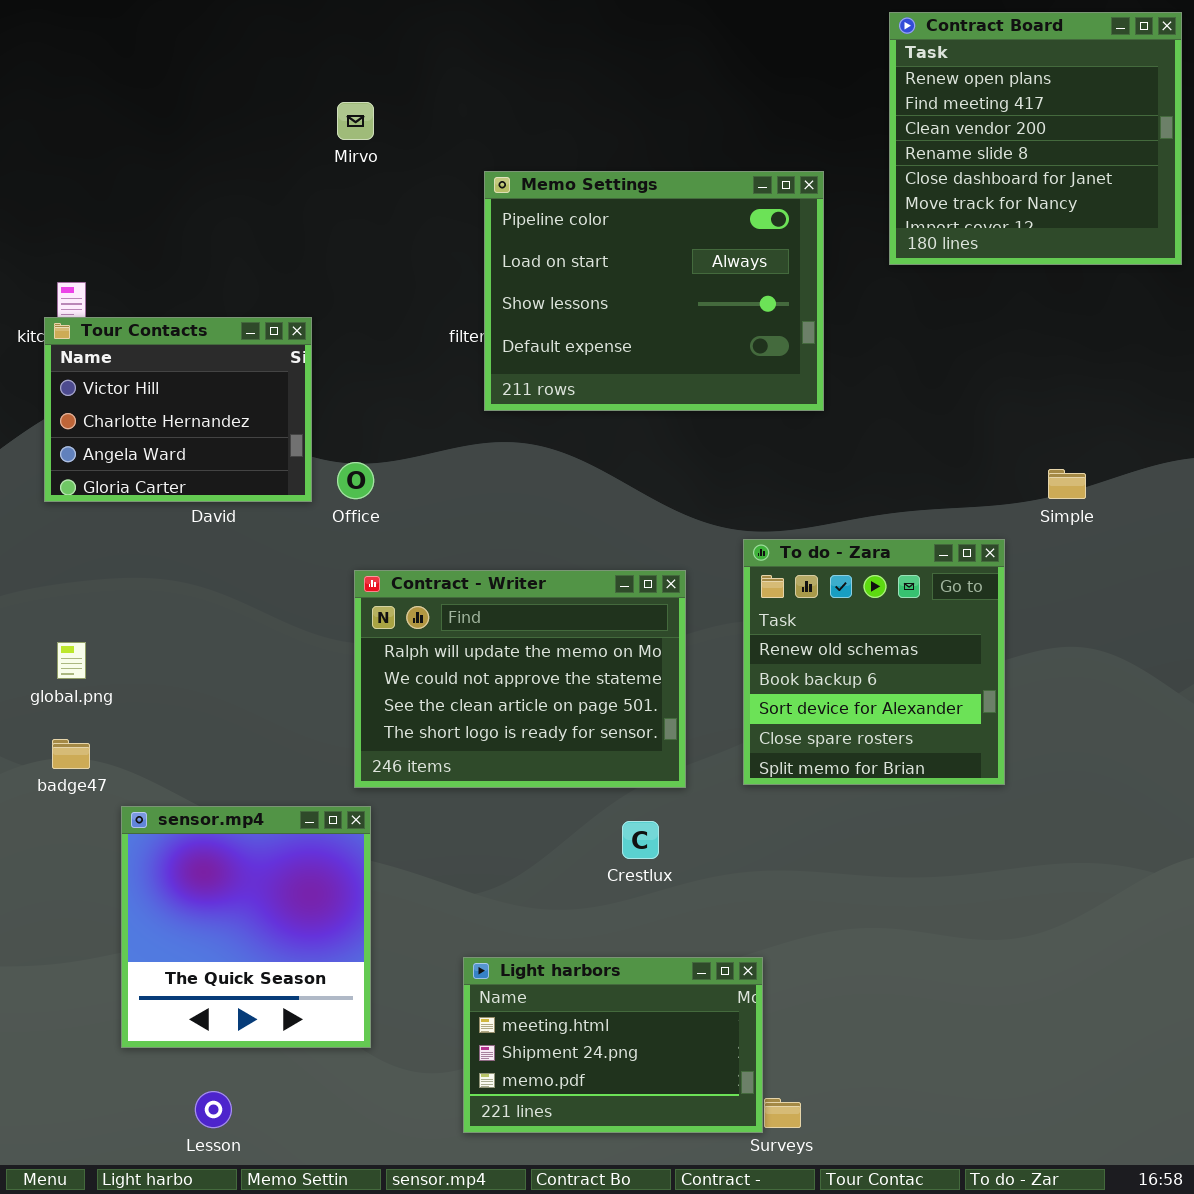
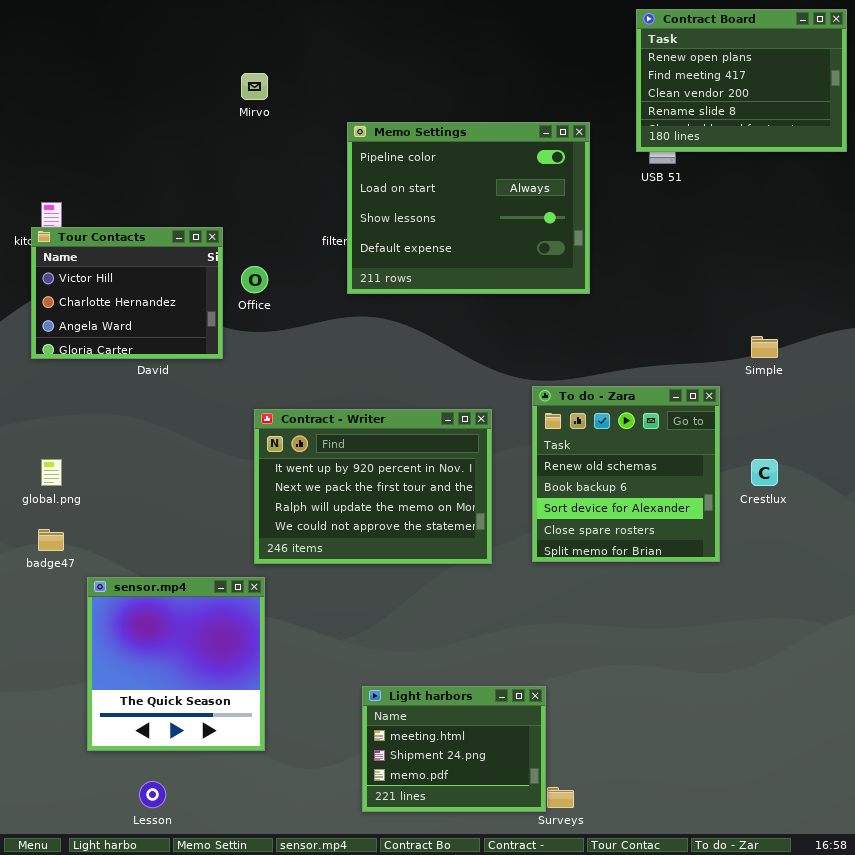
Contract Board: [889,12,1182,265] -> [636,9,847,152], resized
Office: [337,462,374,499] -> [241,266,268,293], moved
Contract - Writer: [354,570,686,788] -> [254,409,492,564], scrolled up 2 rows
Crestlux: [622,821,659,859] -> [751,459,778,486], moved
Light harbors: [463,957,763,1133] -> [362,686,546,812], resized

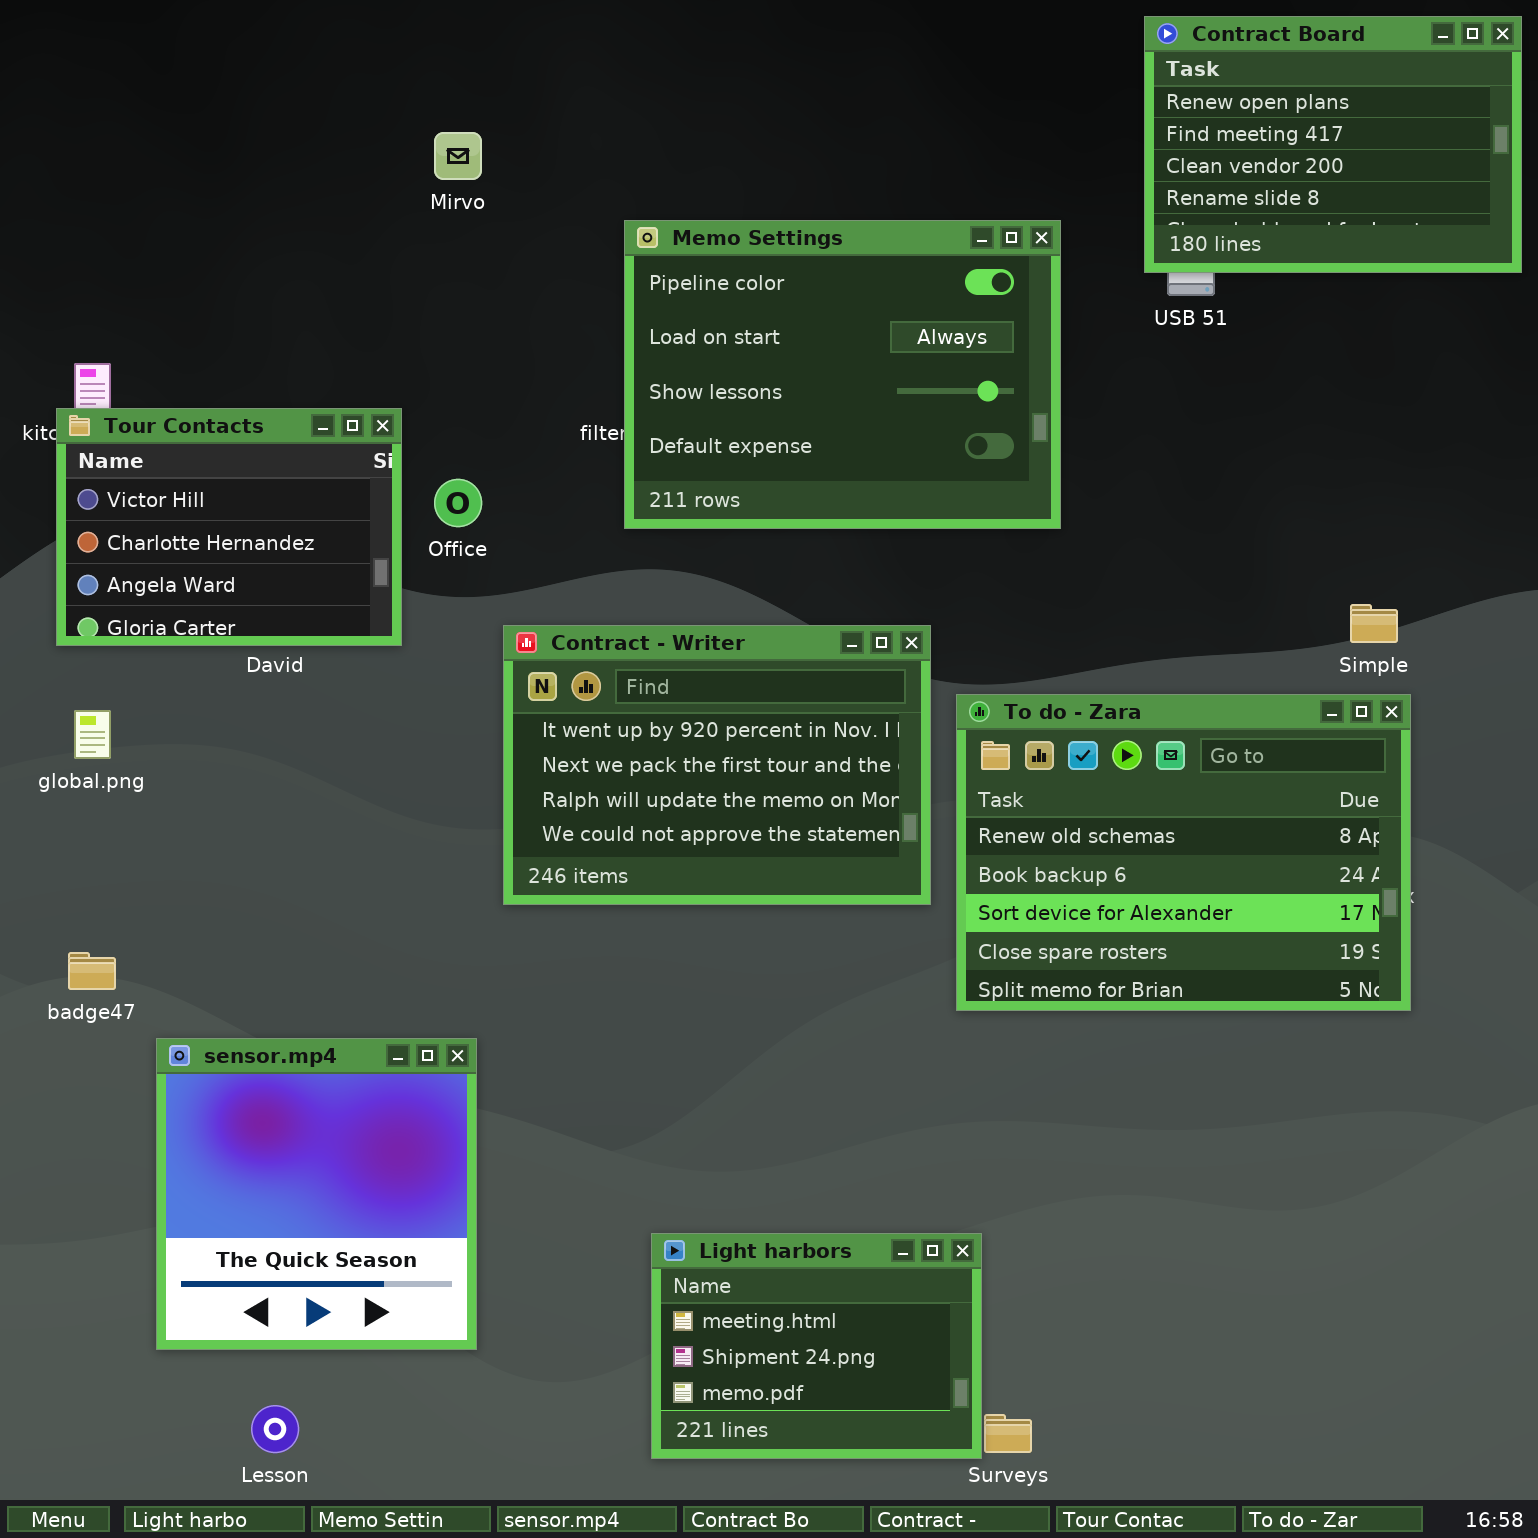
To do - Zara: [532,386,720,562] -> [956,694,1411,1011], resized
Contract - Writer: [254,409,492,564] -> [503,625,931,905], moved
global.png: [41,459,62,486] -> [74,710,111,759], moved

